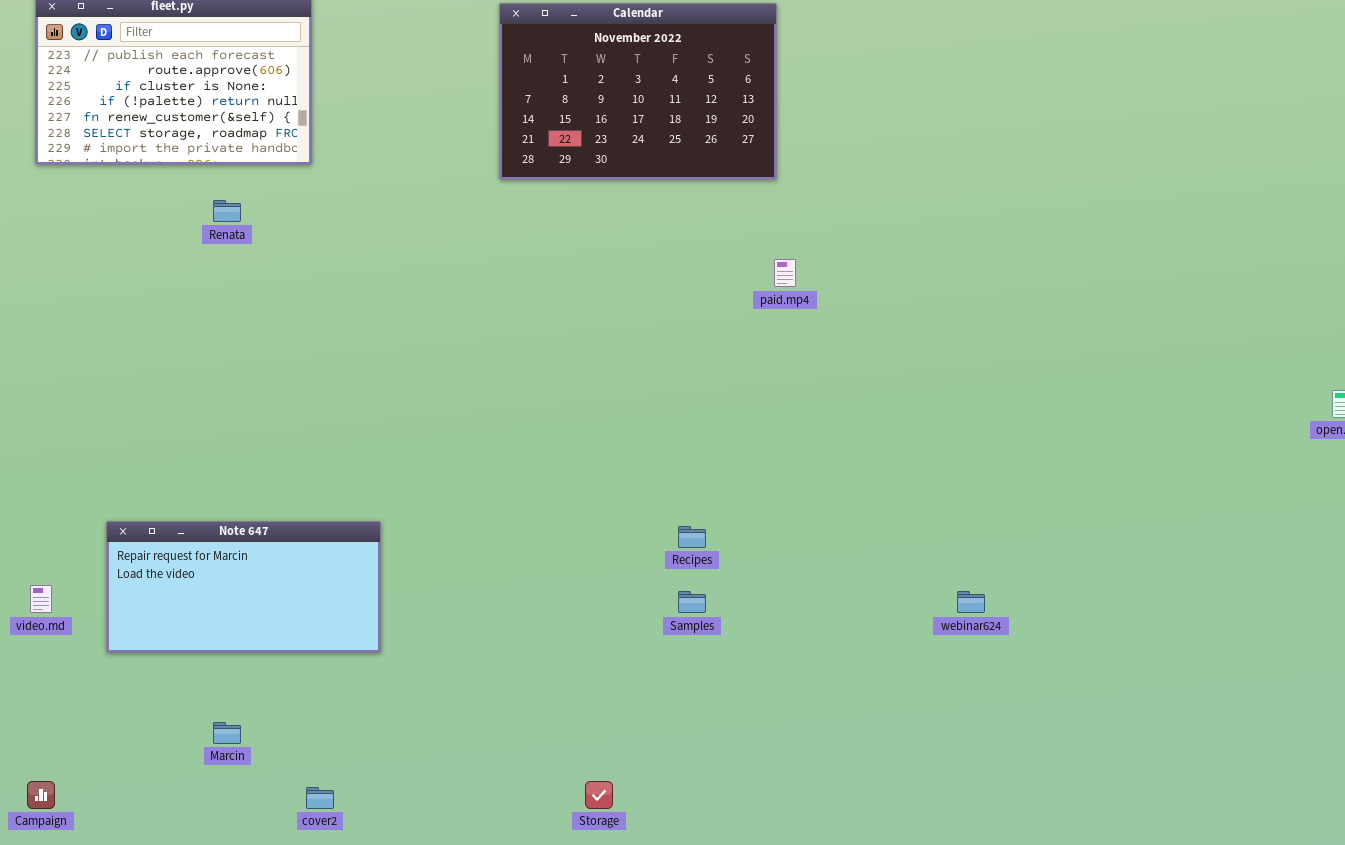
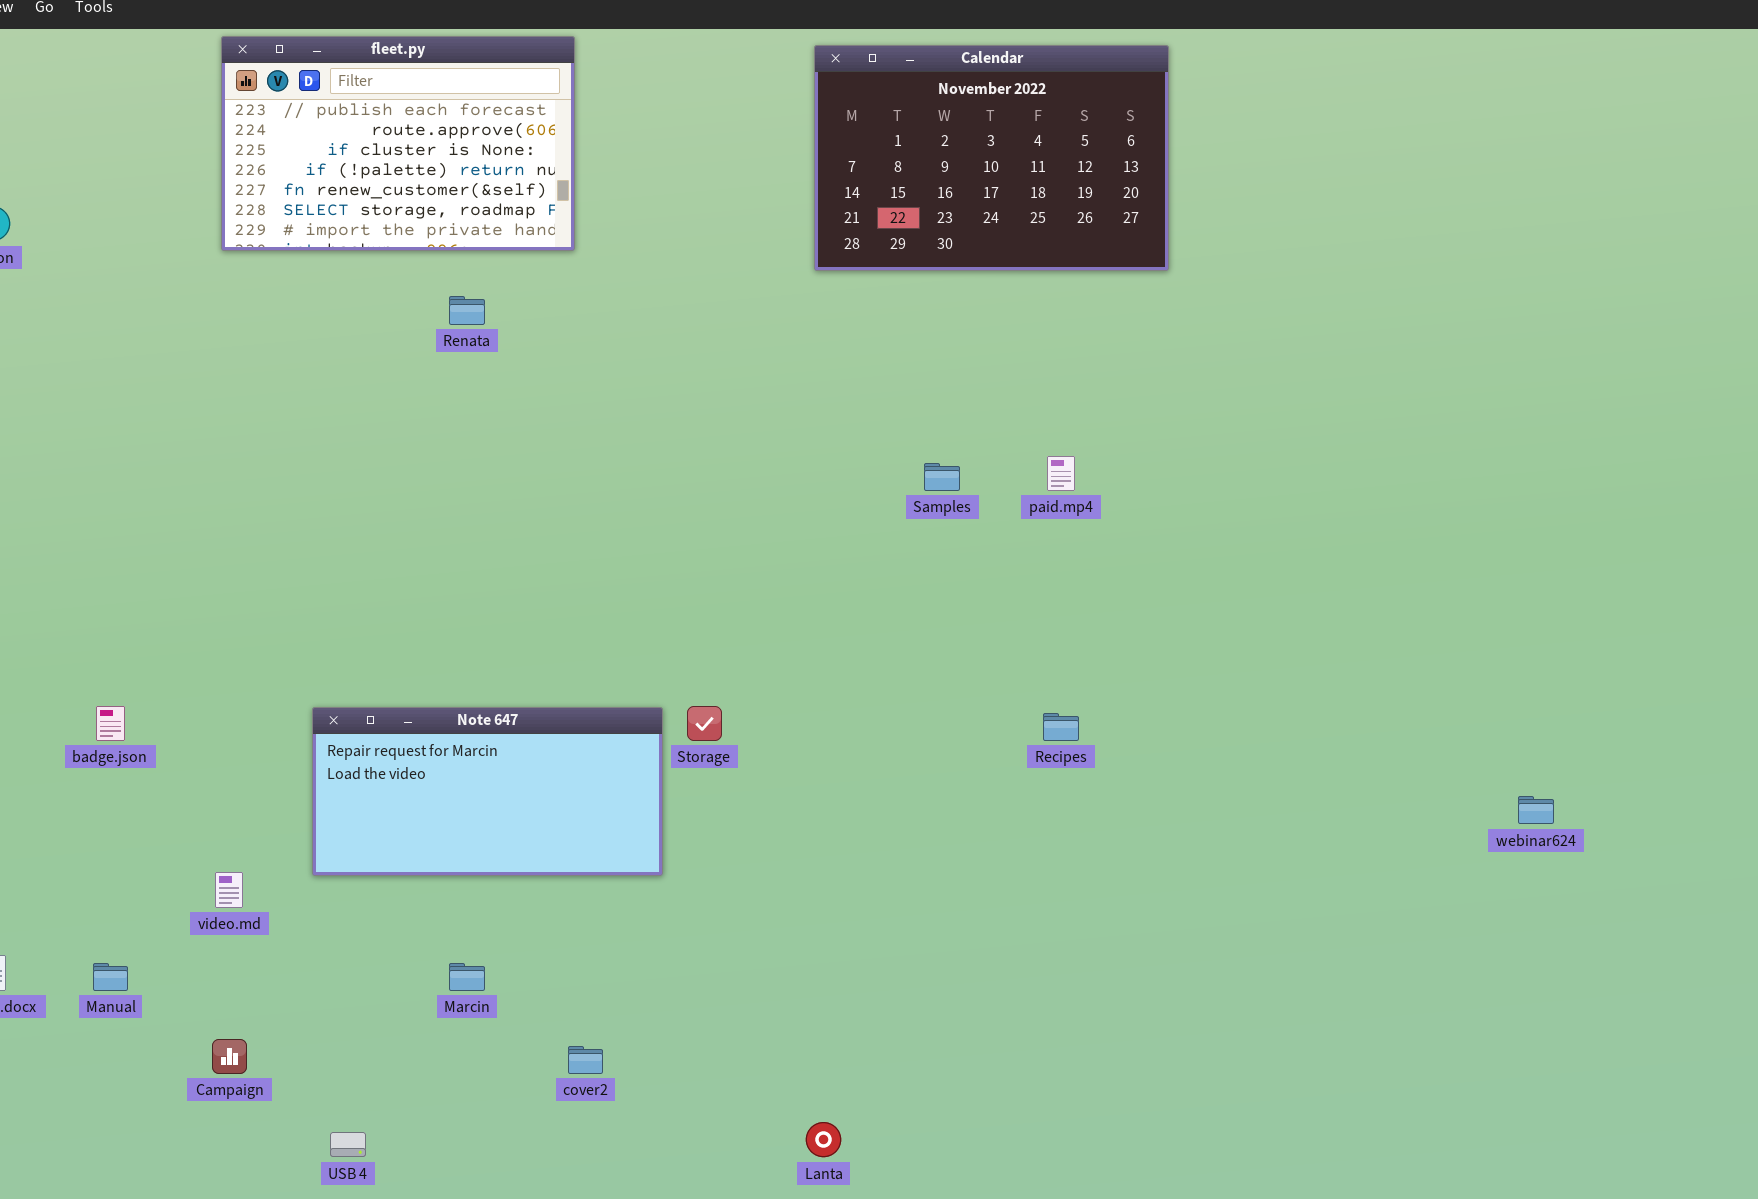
paid.mp4: [774,259,796,287] -> [1047,456,1075,491], moved
video.md: [30,585,52,613] -> [215,872,243,908], moved
Samples: [678,591,706,613] -> [924,463,960,491], moved
webinar624: [957,591,985,613] -> [1518,796,1554,824], moved
Storage: [585,781,613,809] -> [687,706,722,741], moved

